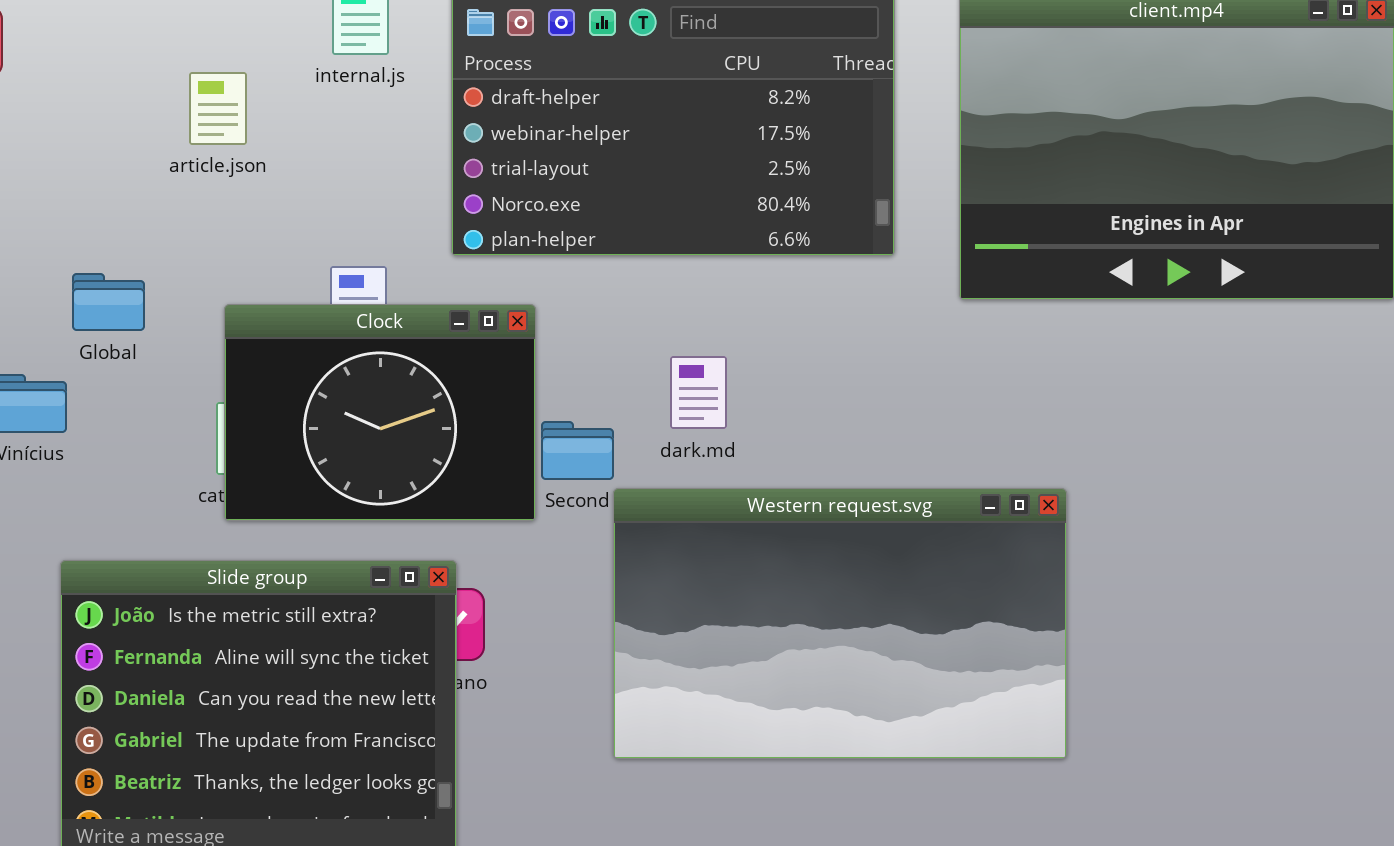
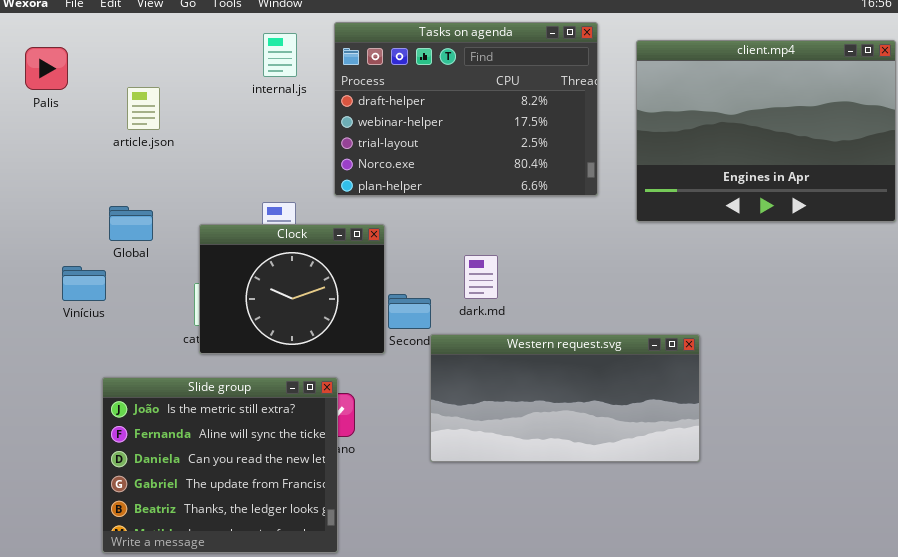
article.json: [189,72,247,145] -> [127,87,160,130], moved
Western request.svg: [613,488,1067,759] -> [430,334,700,462], resized

